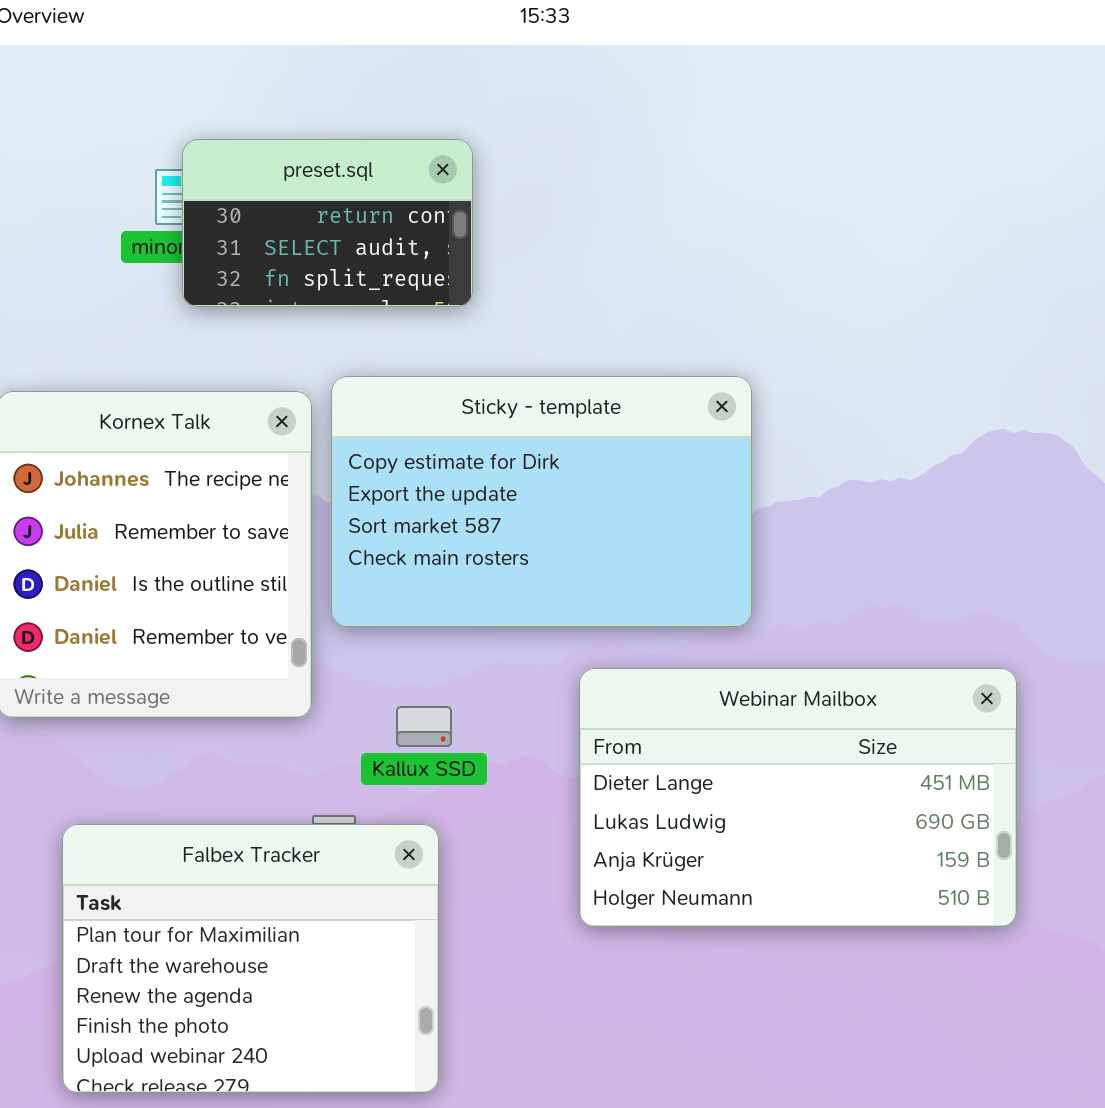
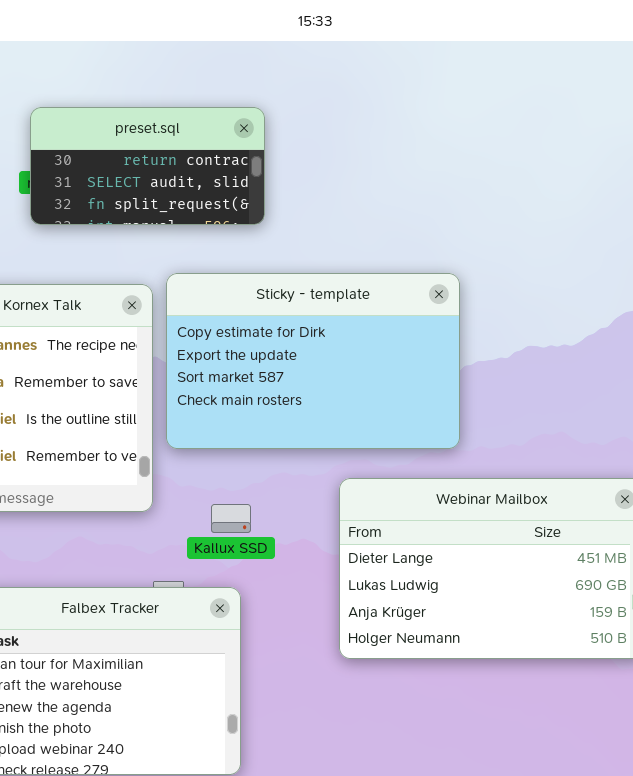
preset.sql: [182,139,473,307] -> [30,107,265,225], resized

